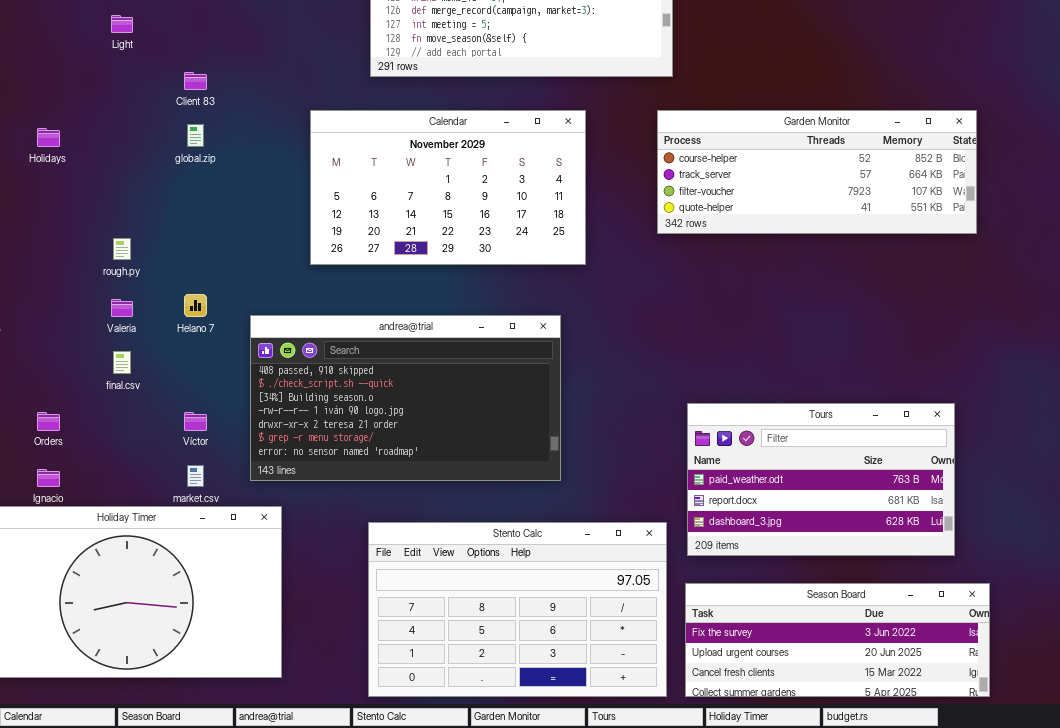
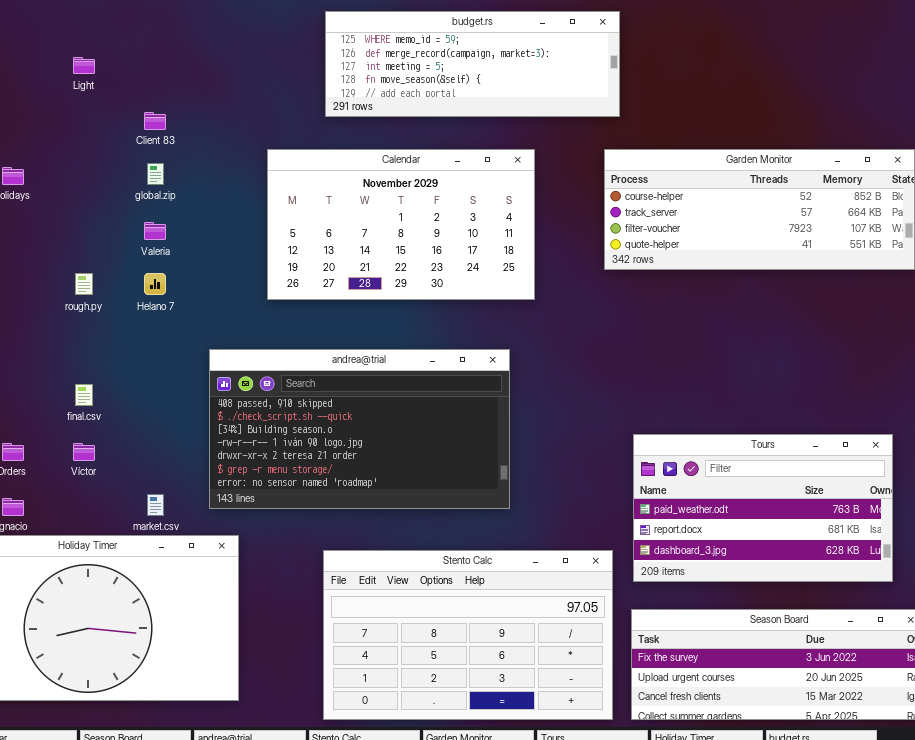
Helano 7: [184,294,207,317] -> [144,273,166,295], moved
Valeria: [111,299,133,317] -> [144,222,166,240], moved
Víctor: [184,412,207,431] -> [73,443,95,461], moved

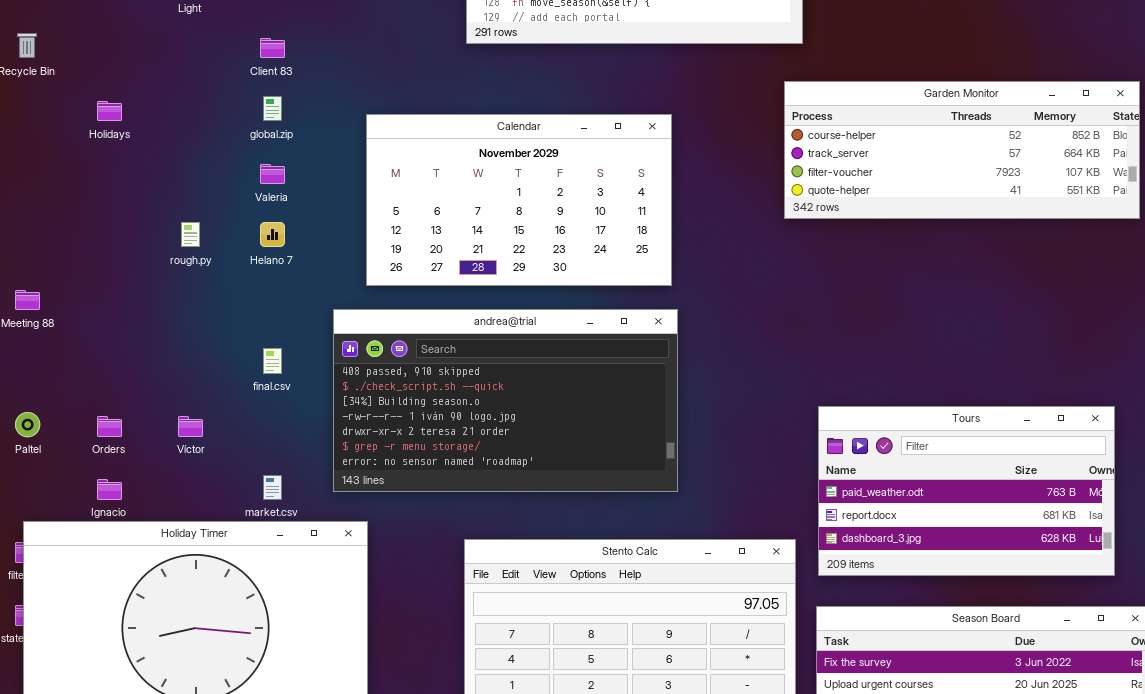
Calendar: [267,149,535,300] -> [366,114,672,286], moved
final.csv: [75,384,93,406] -> [263,348,282,374], moved

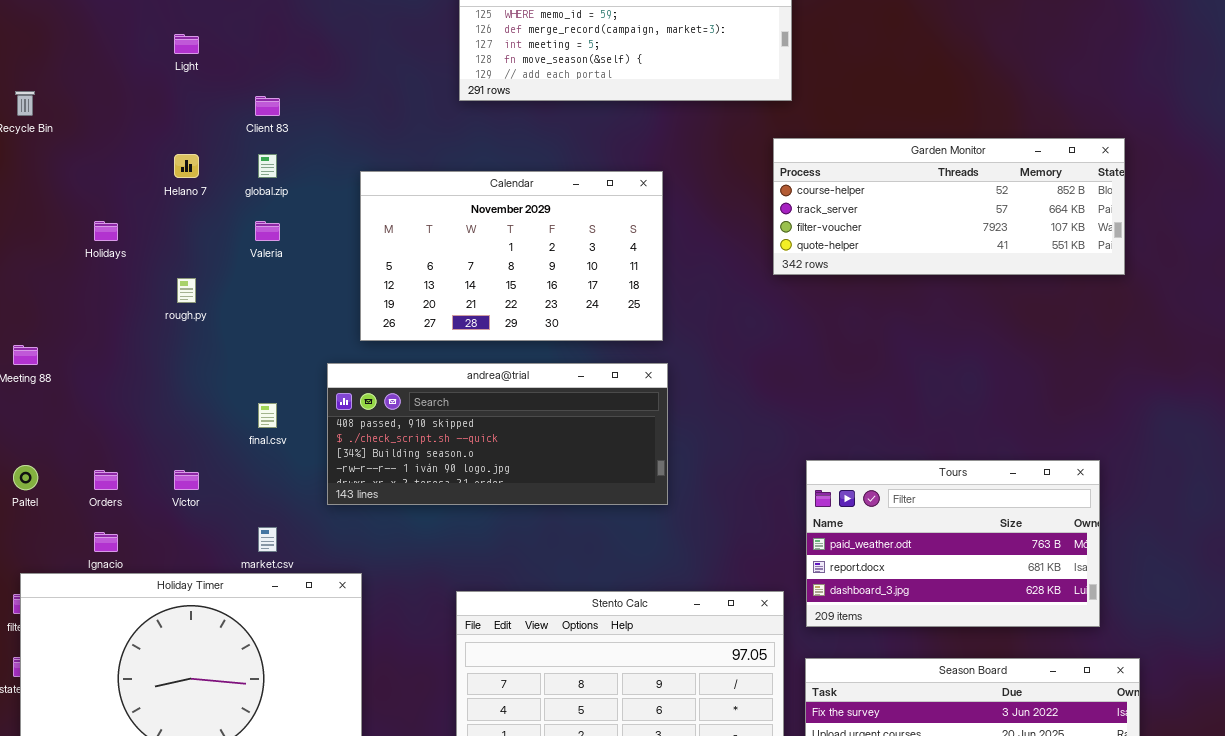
Holidays: [97,101,122,121] -> [94,221,118,241], moved
Helano 7: [260,222,285,247] -> [174,154,199,178], moved
andrea@trial: [333,309,678,492] -> [327,363,668,505], resized

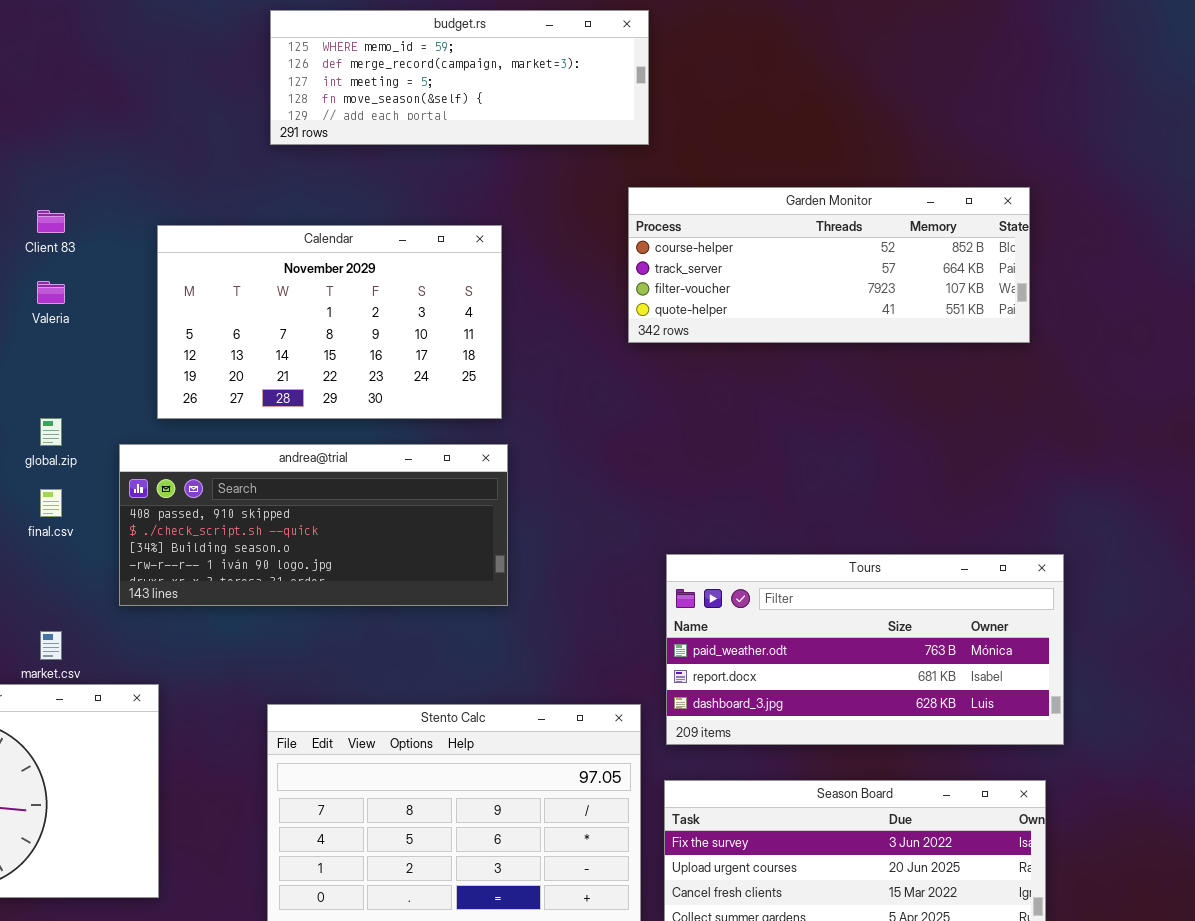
Client 83: [255,96,280,116] -> [37,210,65,233], moved
global.zip: [258,154,277,178] -> [40,418,62,446], moved
Tours: [806,460,1100,627] -> [666,554,1064,745], resized

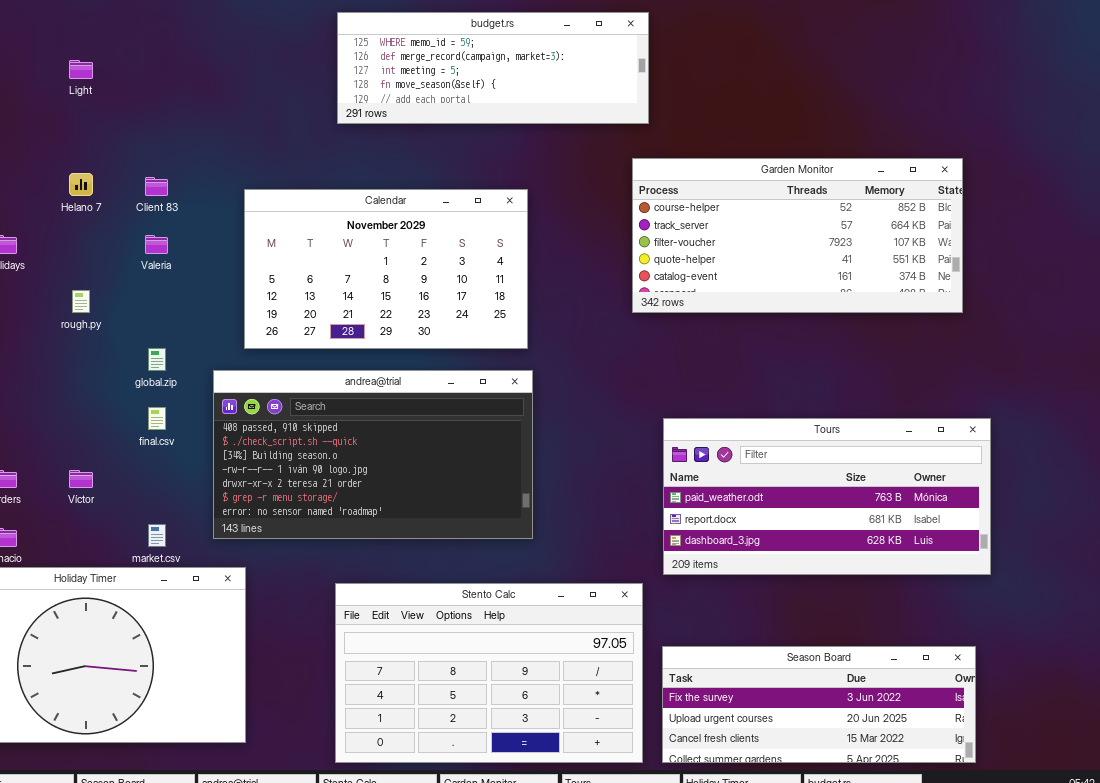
Garden Monitor: [628,187,1030,343] -> [632,158,963,313], resized
andrea@trial: [119,444,508,606] -> [213,370,533,539], resized
Tours: [666,554,1064,745] -> [663,418,991,575], moved

